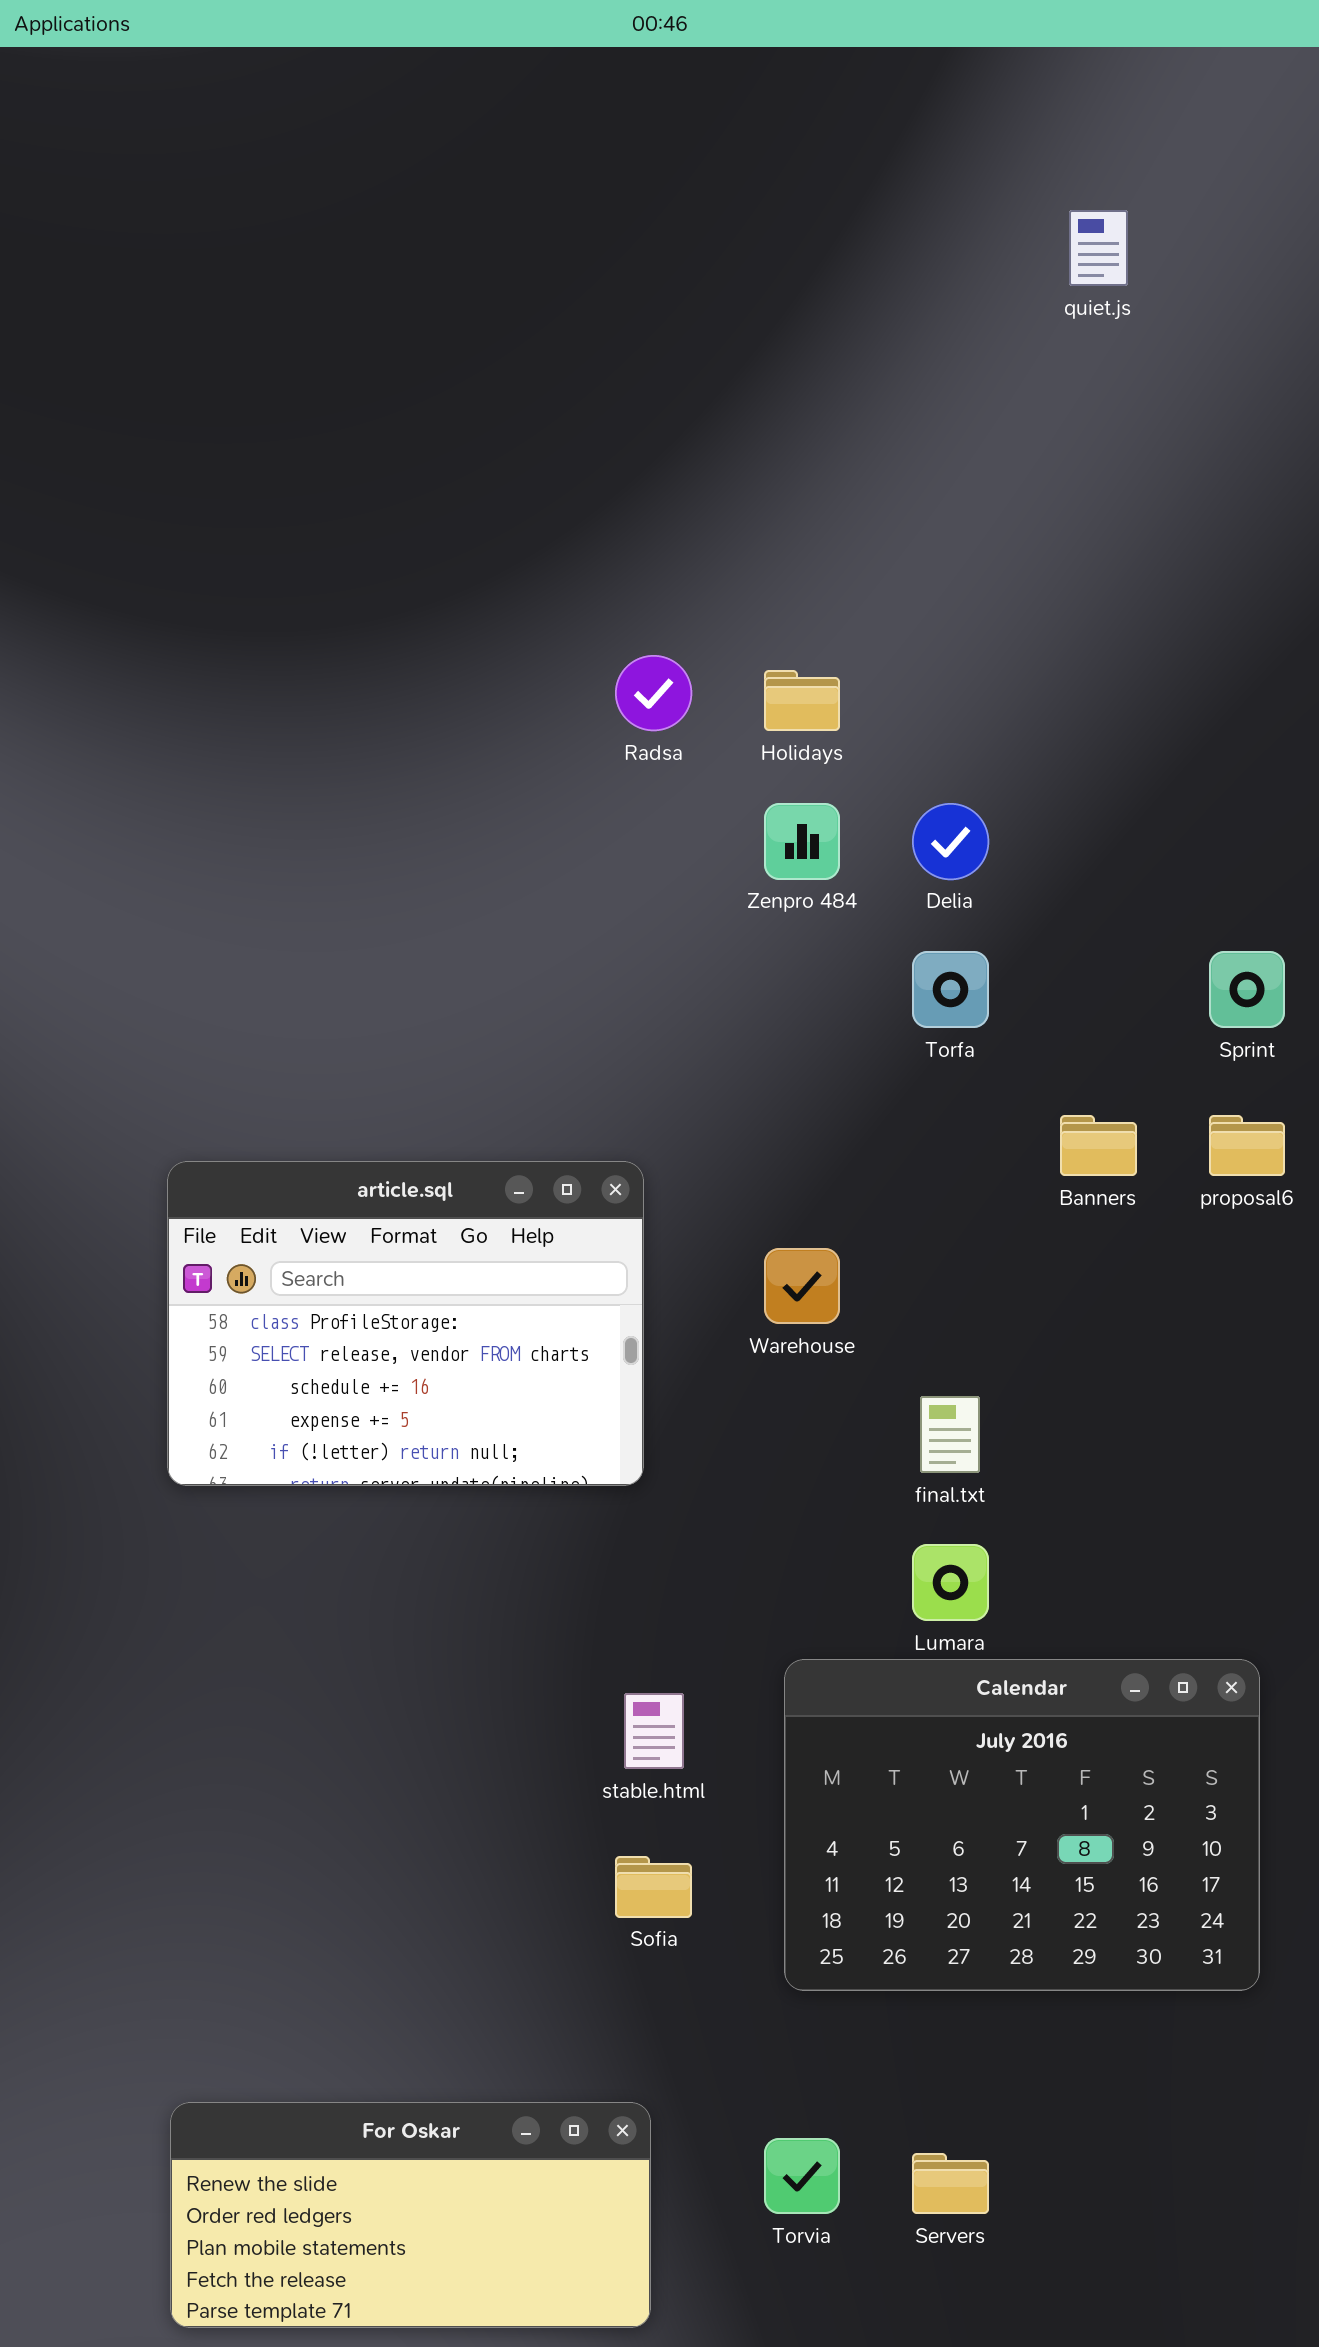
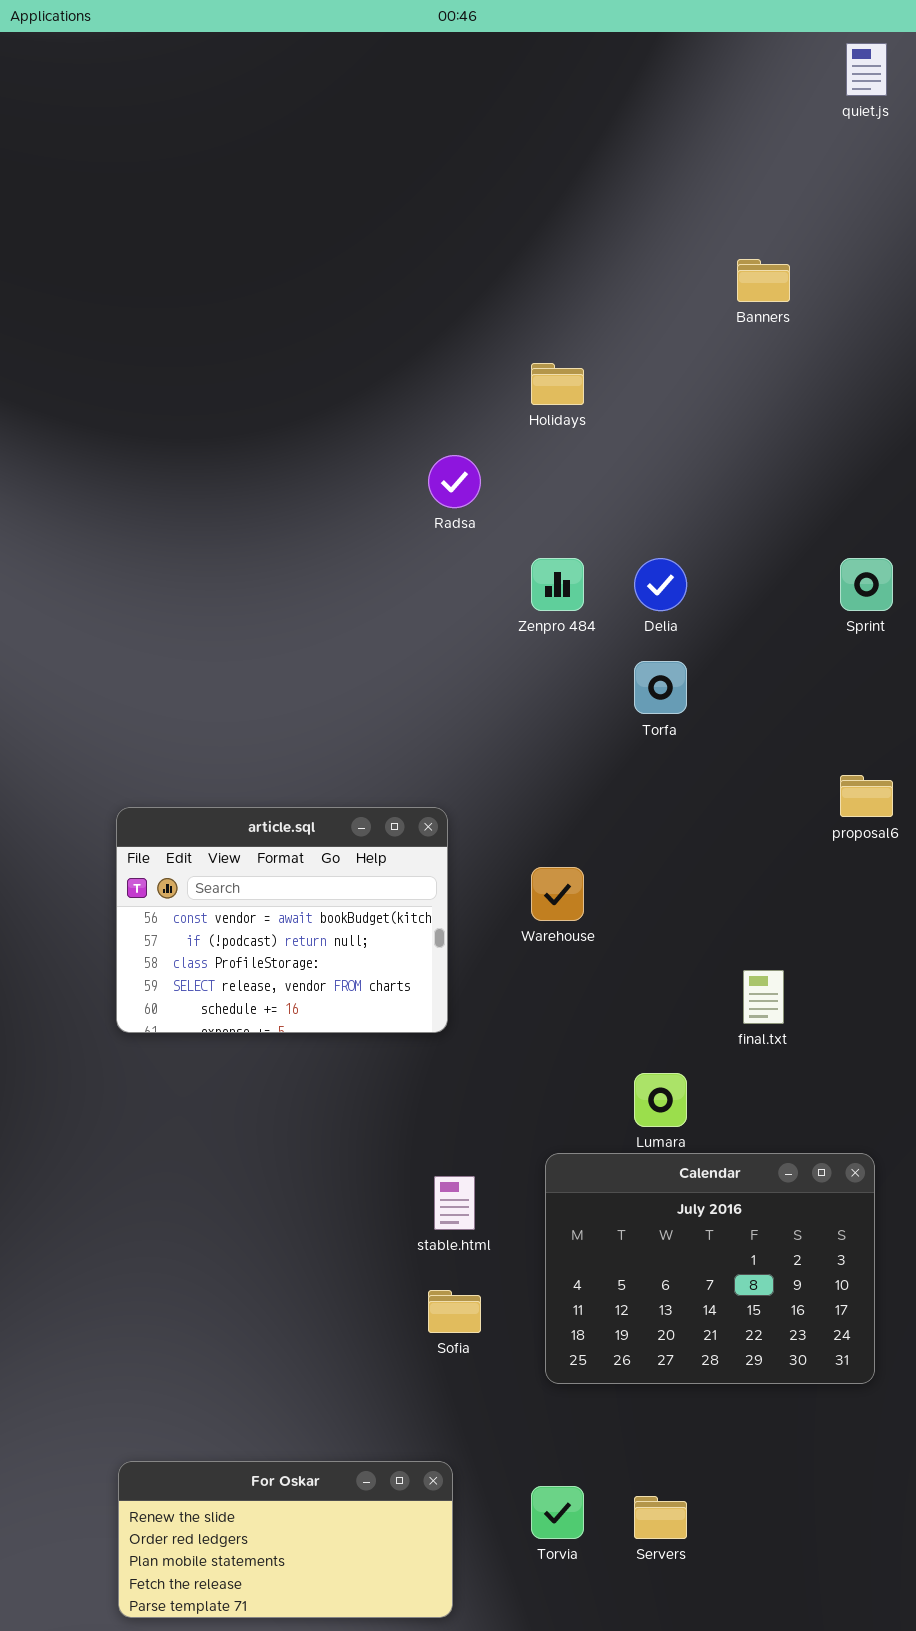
quiet.js: [1069,210,1128,286] -> [846,43,887,96], moved
Holidays: [764,670,840,731] -> [531,363,584,405], moved
Sprint: [1209,951,1285,1028] -> [840,558,893,611], moved
Banners: [1060,1115,1137,1176] -> [737,259,790,302], moved
article.sql: [167,1161,644,1486] -> [116,807,448,1033], scrolled up 2 rows
final.txt: [920,1396,980,1473] -> [743,970,784,1024], moved

